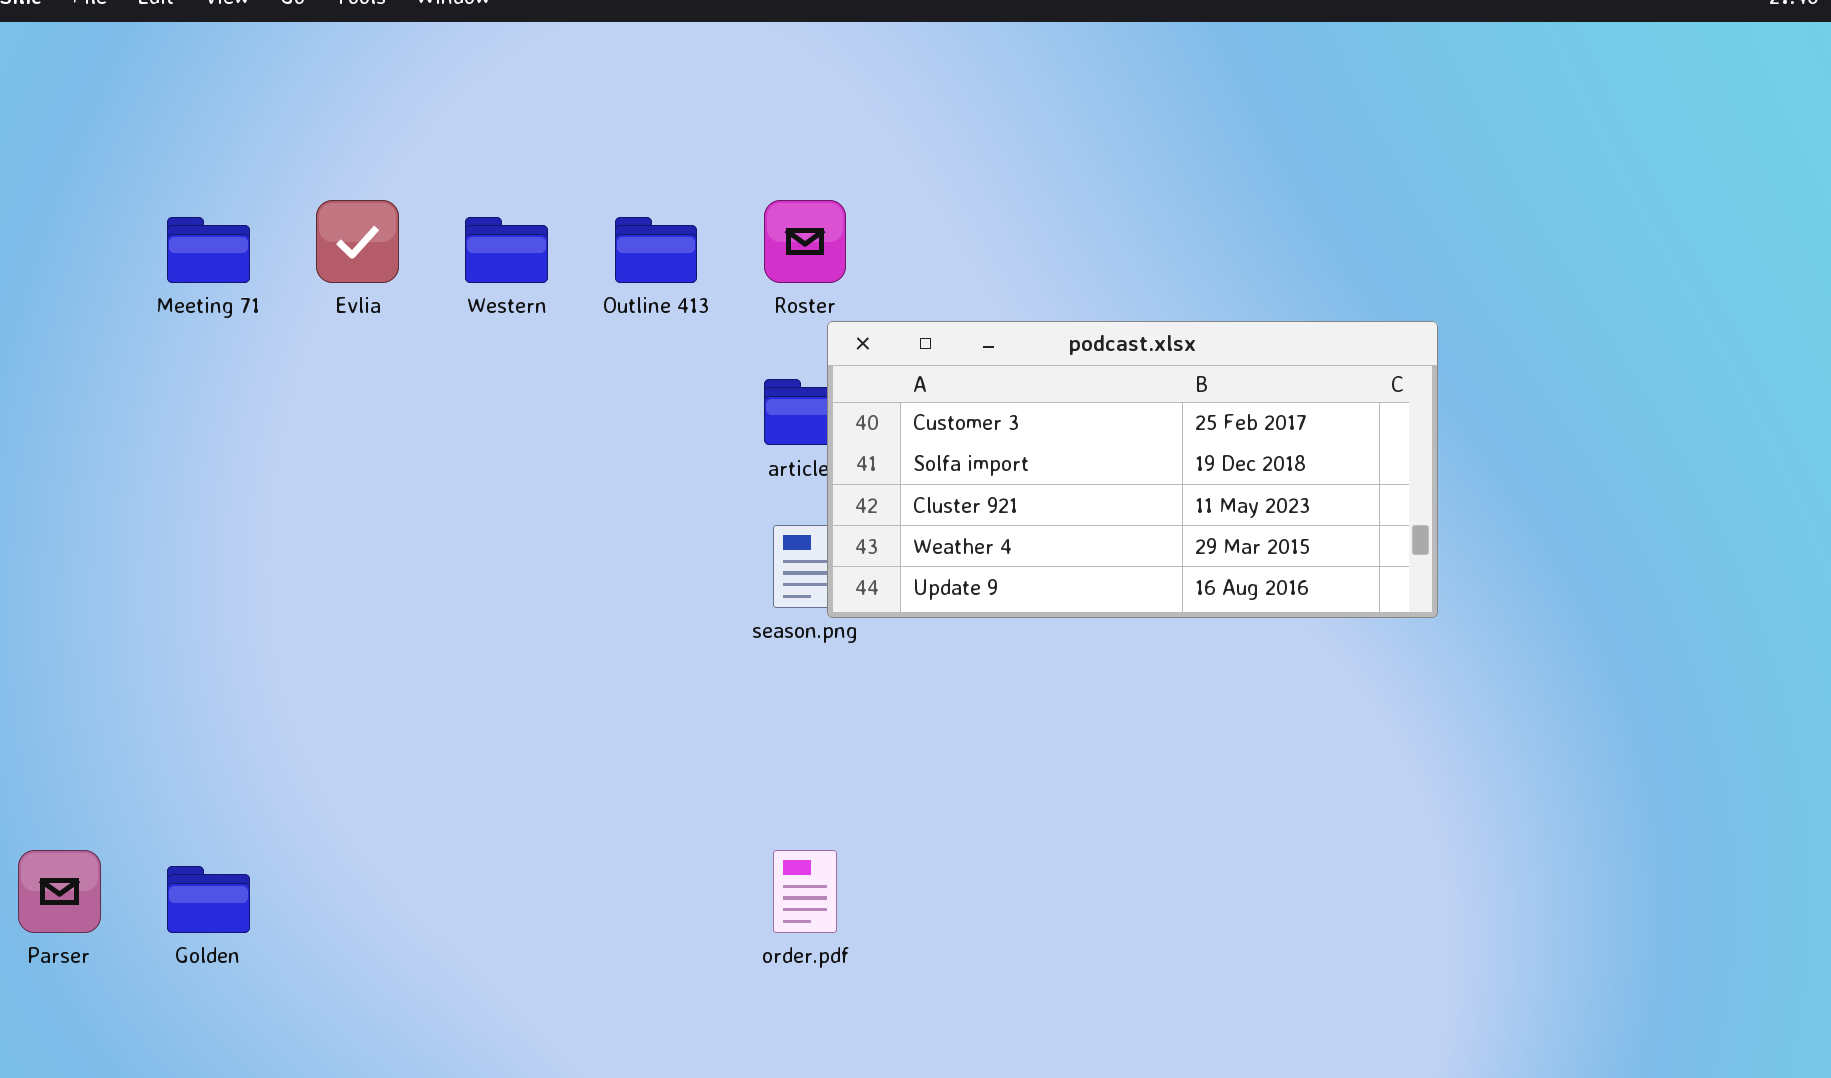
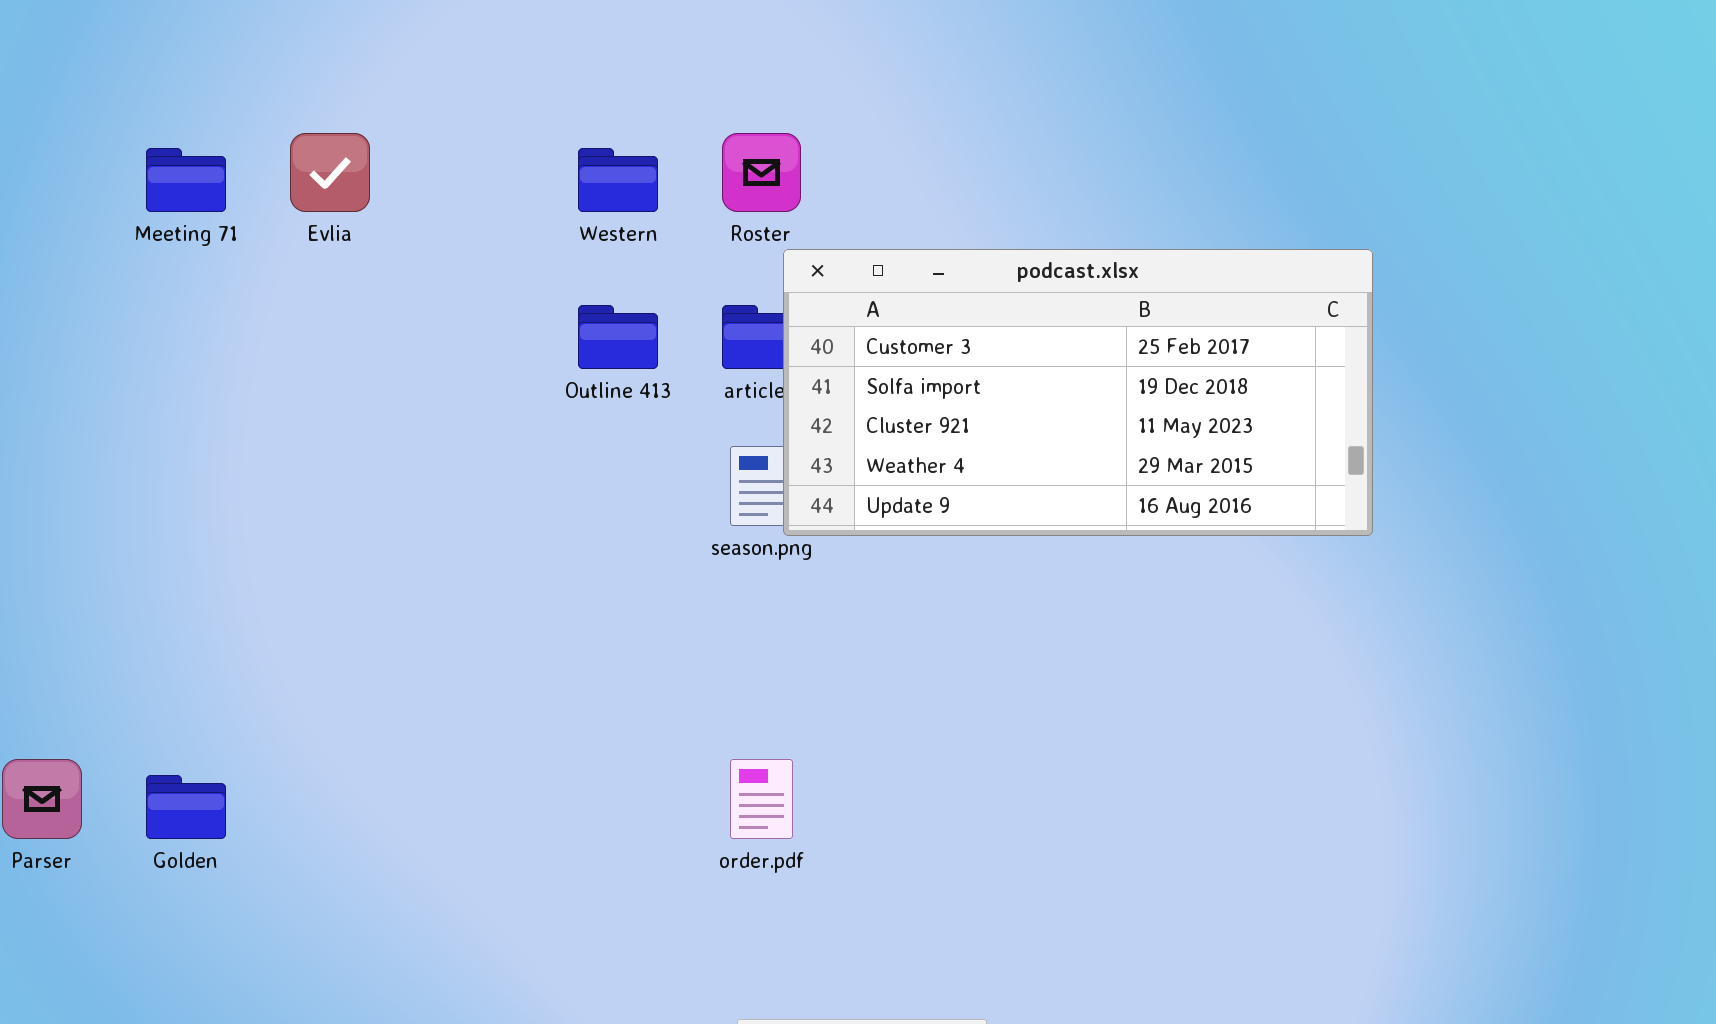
Western: [465,217,548,283] -> [578,148,658,212], moved
Outline 413: [615,217,697,283] -> [578,305,658,369], moved

